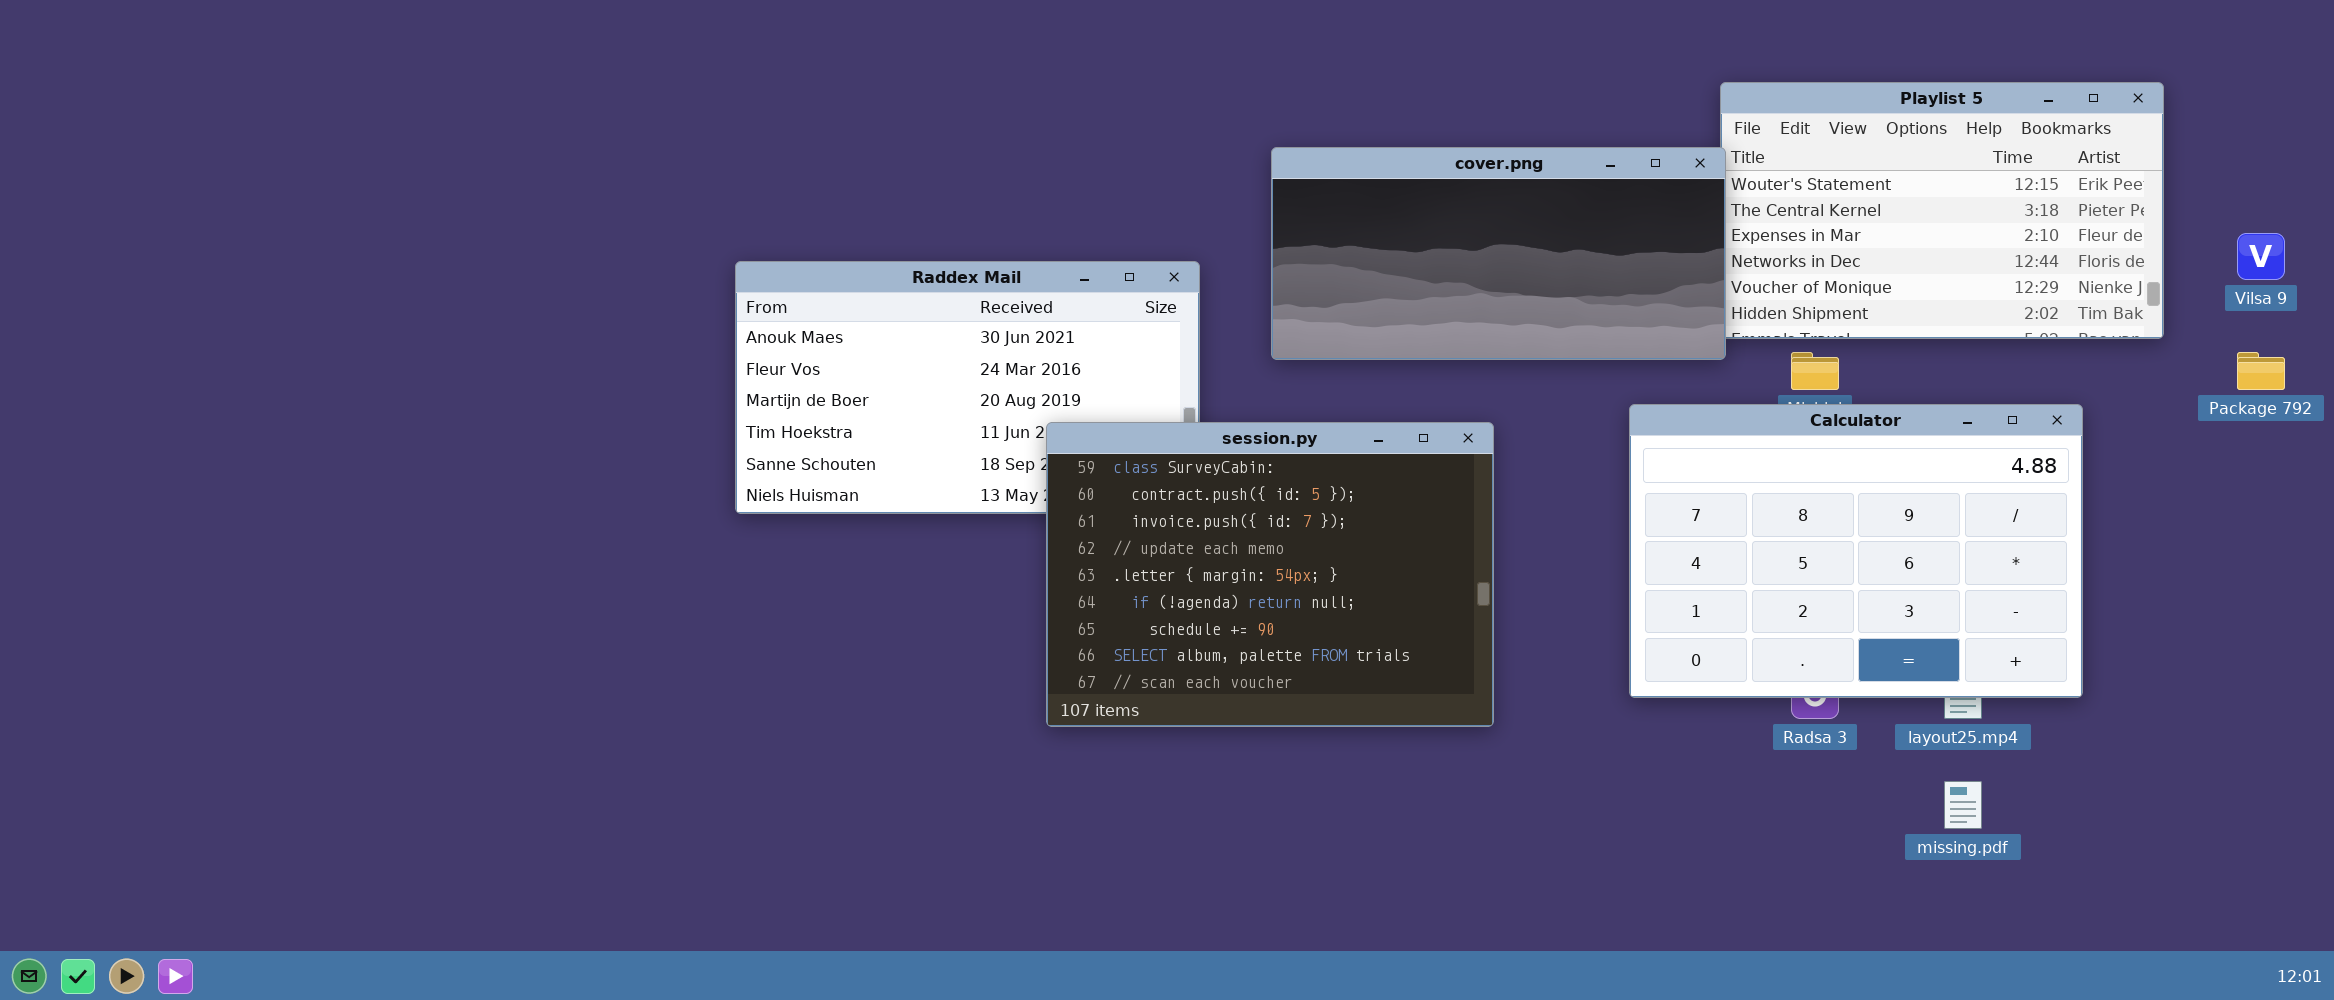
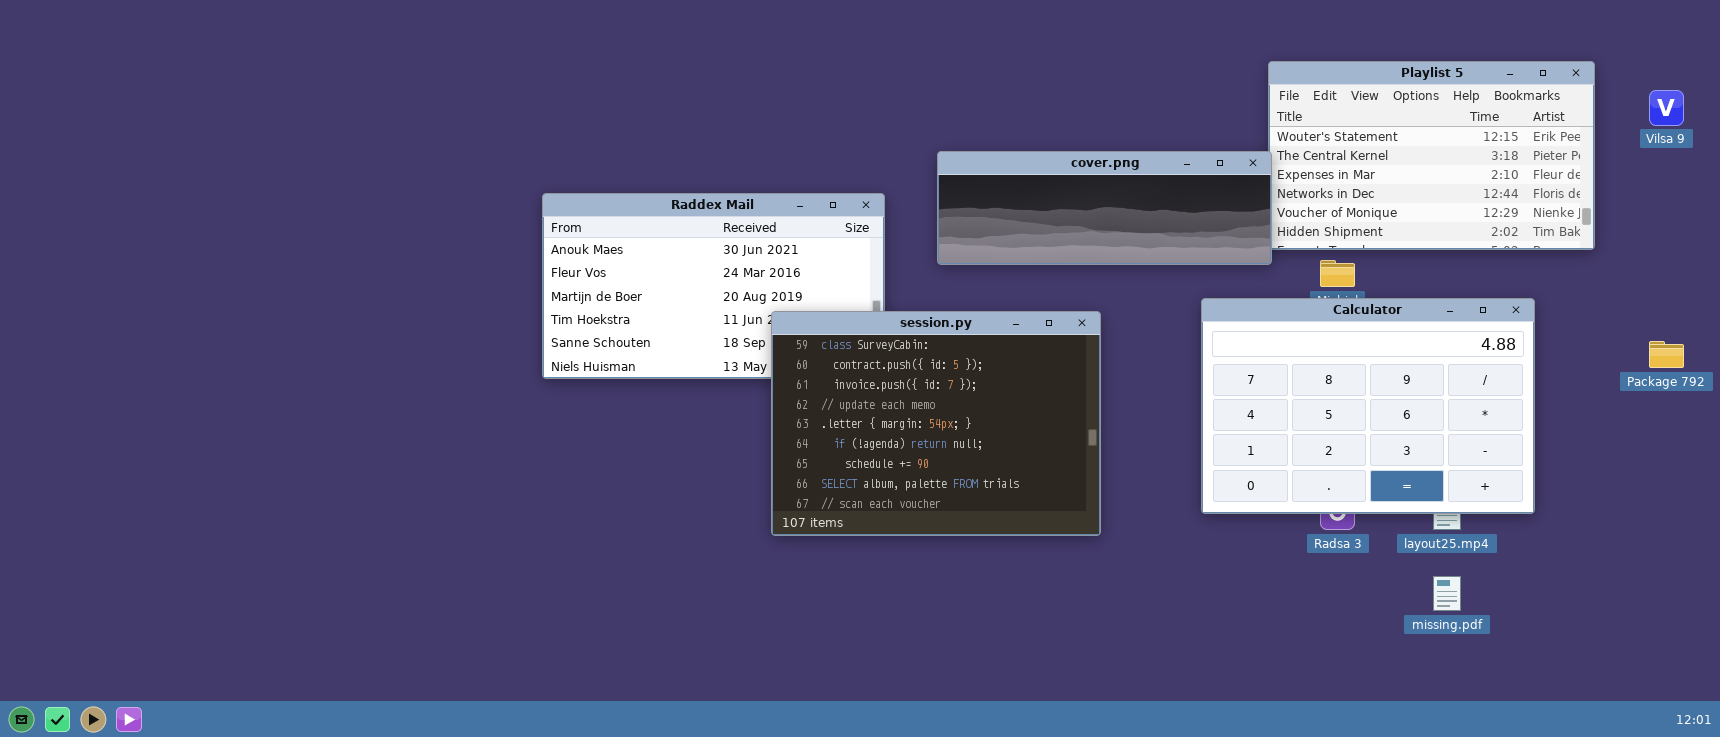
cover.png: [1271,147,1726,360] -> [937,151,1272,265], resized
Vilsa 9: [2237,233,2285,280] -> [1649,90,1684,126], moved
Package 792: [2237,352,2285,390] -> [1649,341,1684,368], moved

